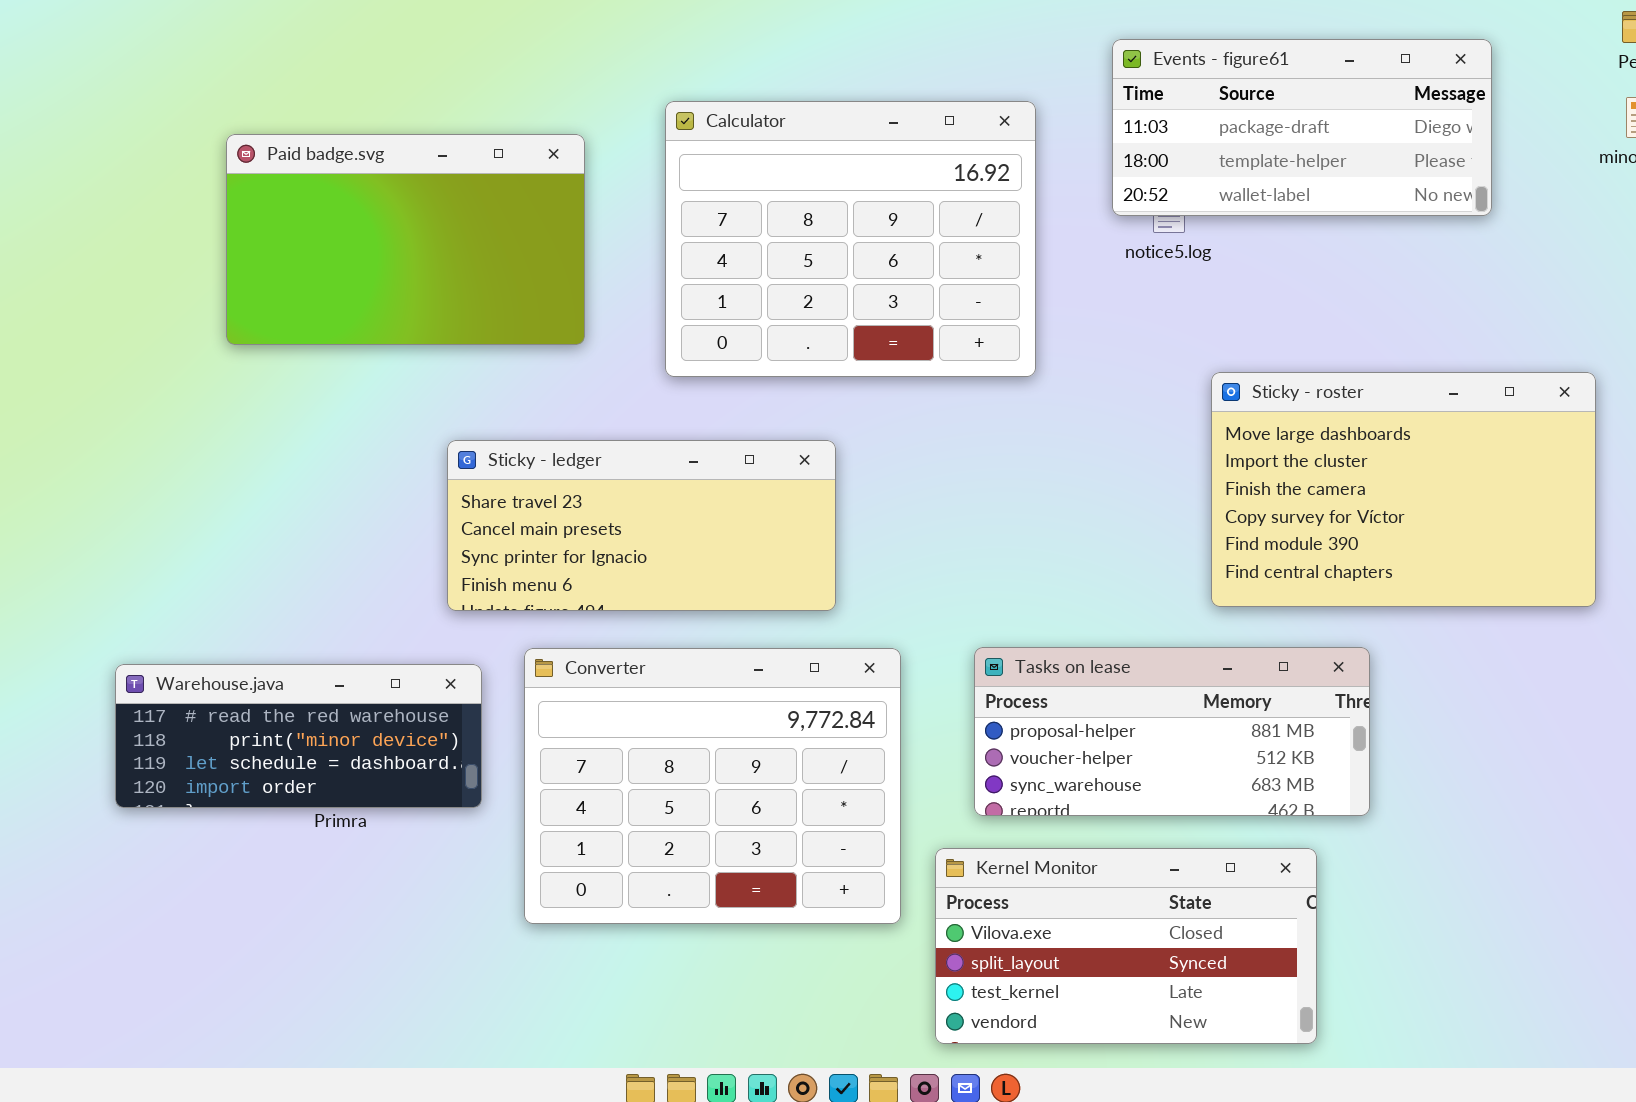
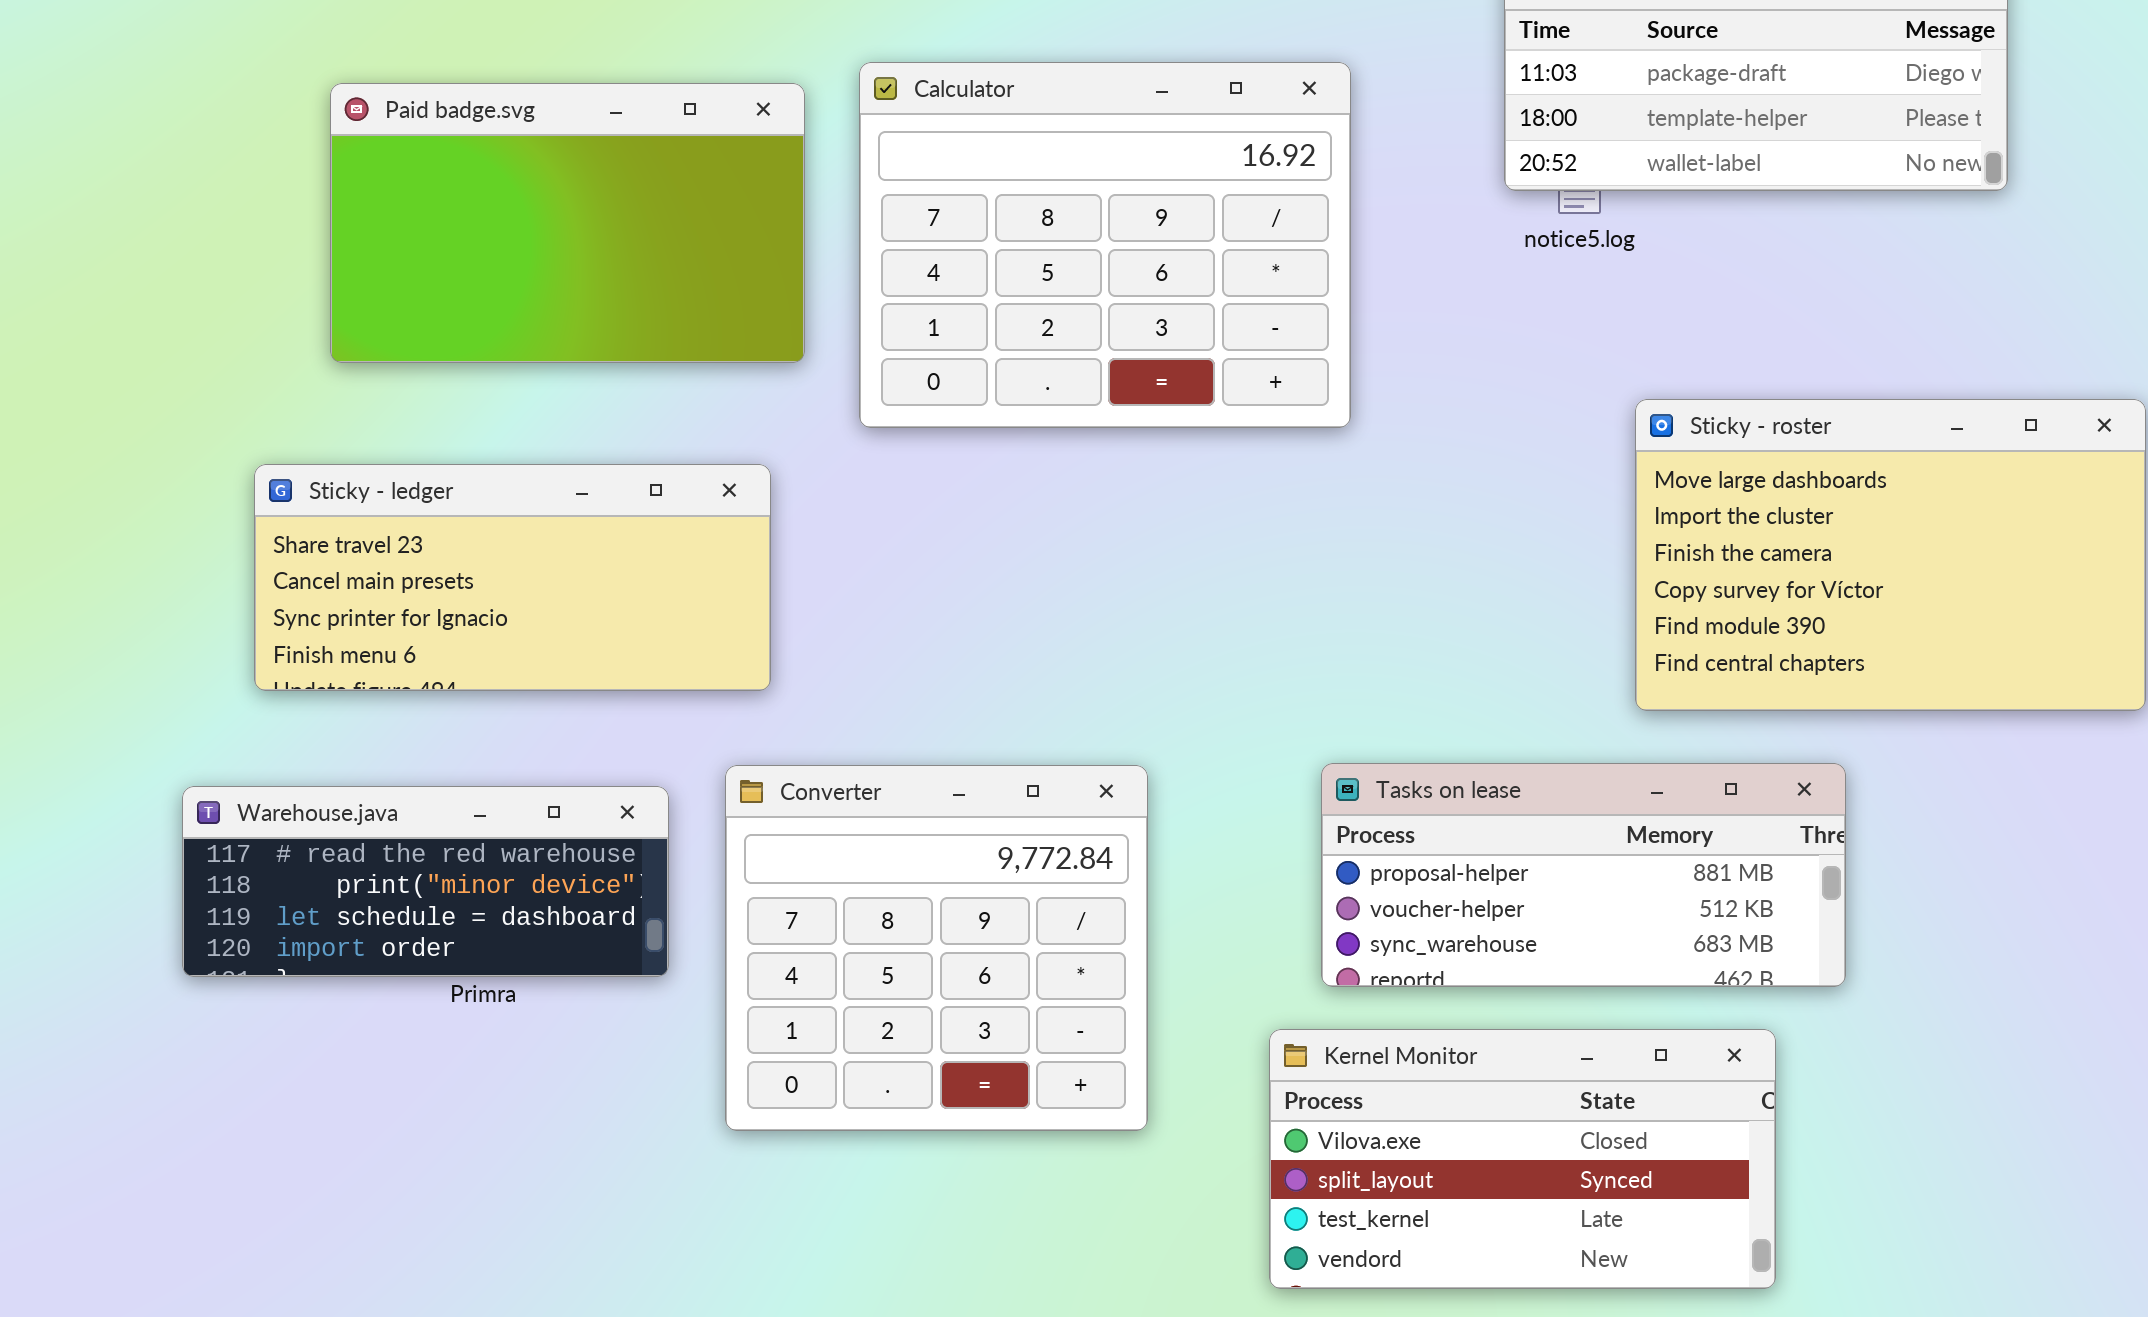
Calculator: [665,101,1036,377] -> [859,62,1351,428], moved
Sticky - ledger: [447,440,836,611] -> [254,464,771,691], moved
Converter: [524,648,901,924] -> [725,765,1148,1131], resized

